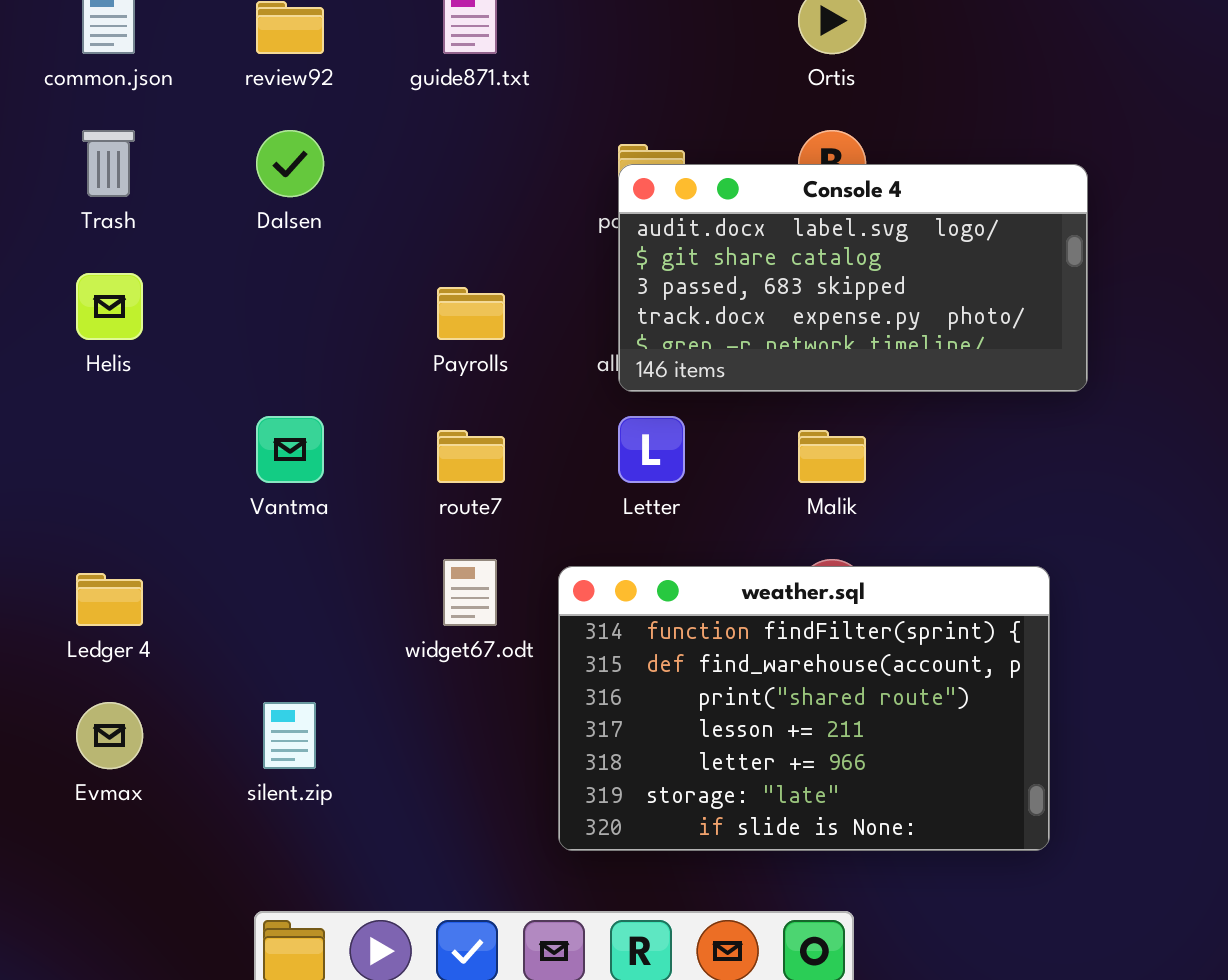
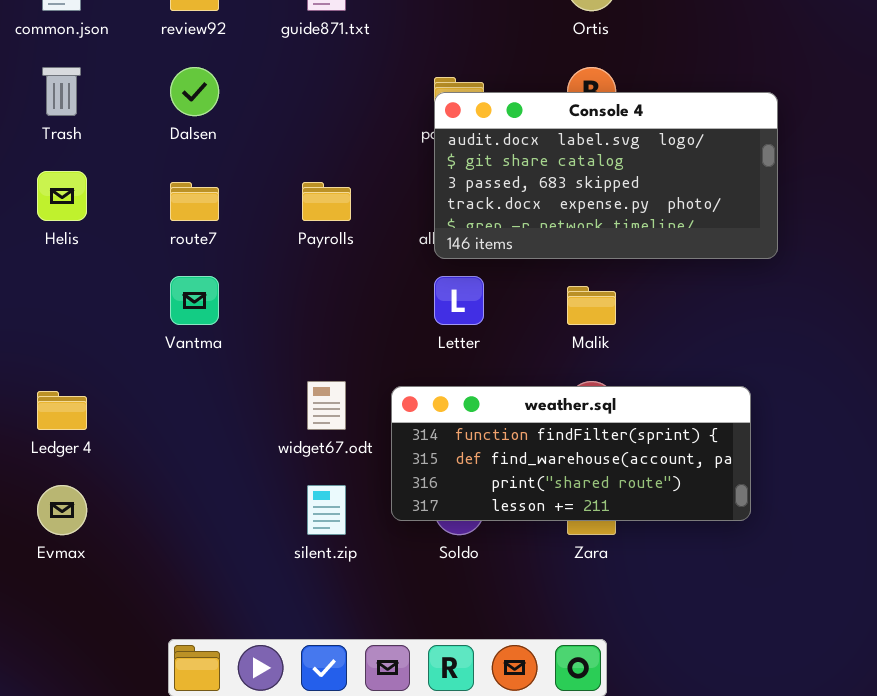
route7: [437,430,505,483] -> [170,182,219,221], moved
weather.sql: [558,566,1050,851] -> [391,386,751,521], resized
silent.zip: [263,702,316,769] -> [307,485,346,535], moved

